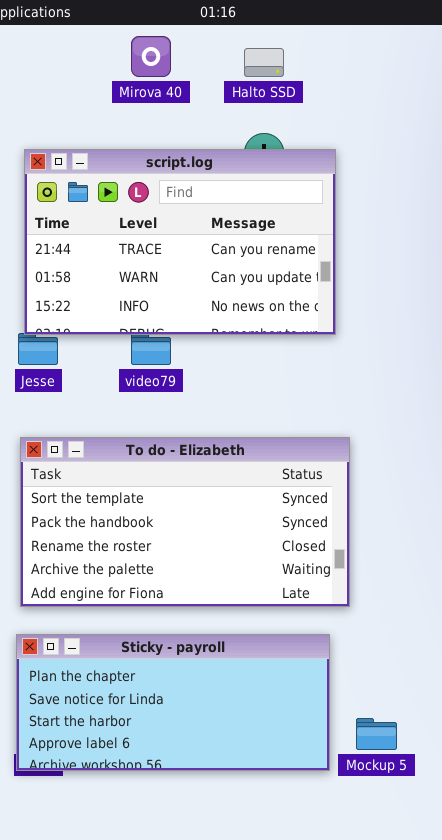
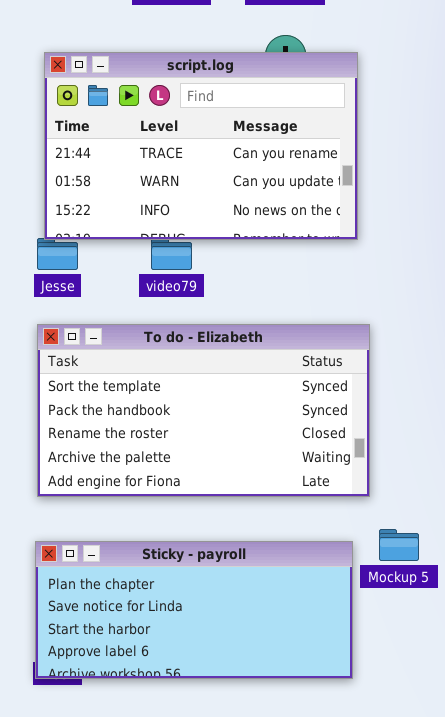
To do - Elizabeth: [20,437,350,607] -> [37,324,370,497], moved
Mockup 5: [356,718,397,750] -> [379,529,419,561], moved

